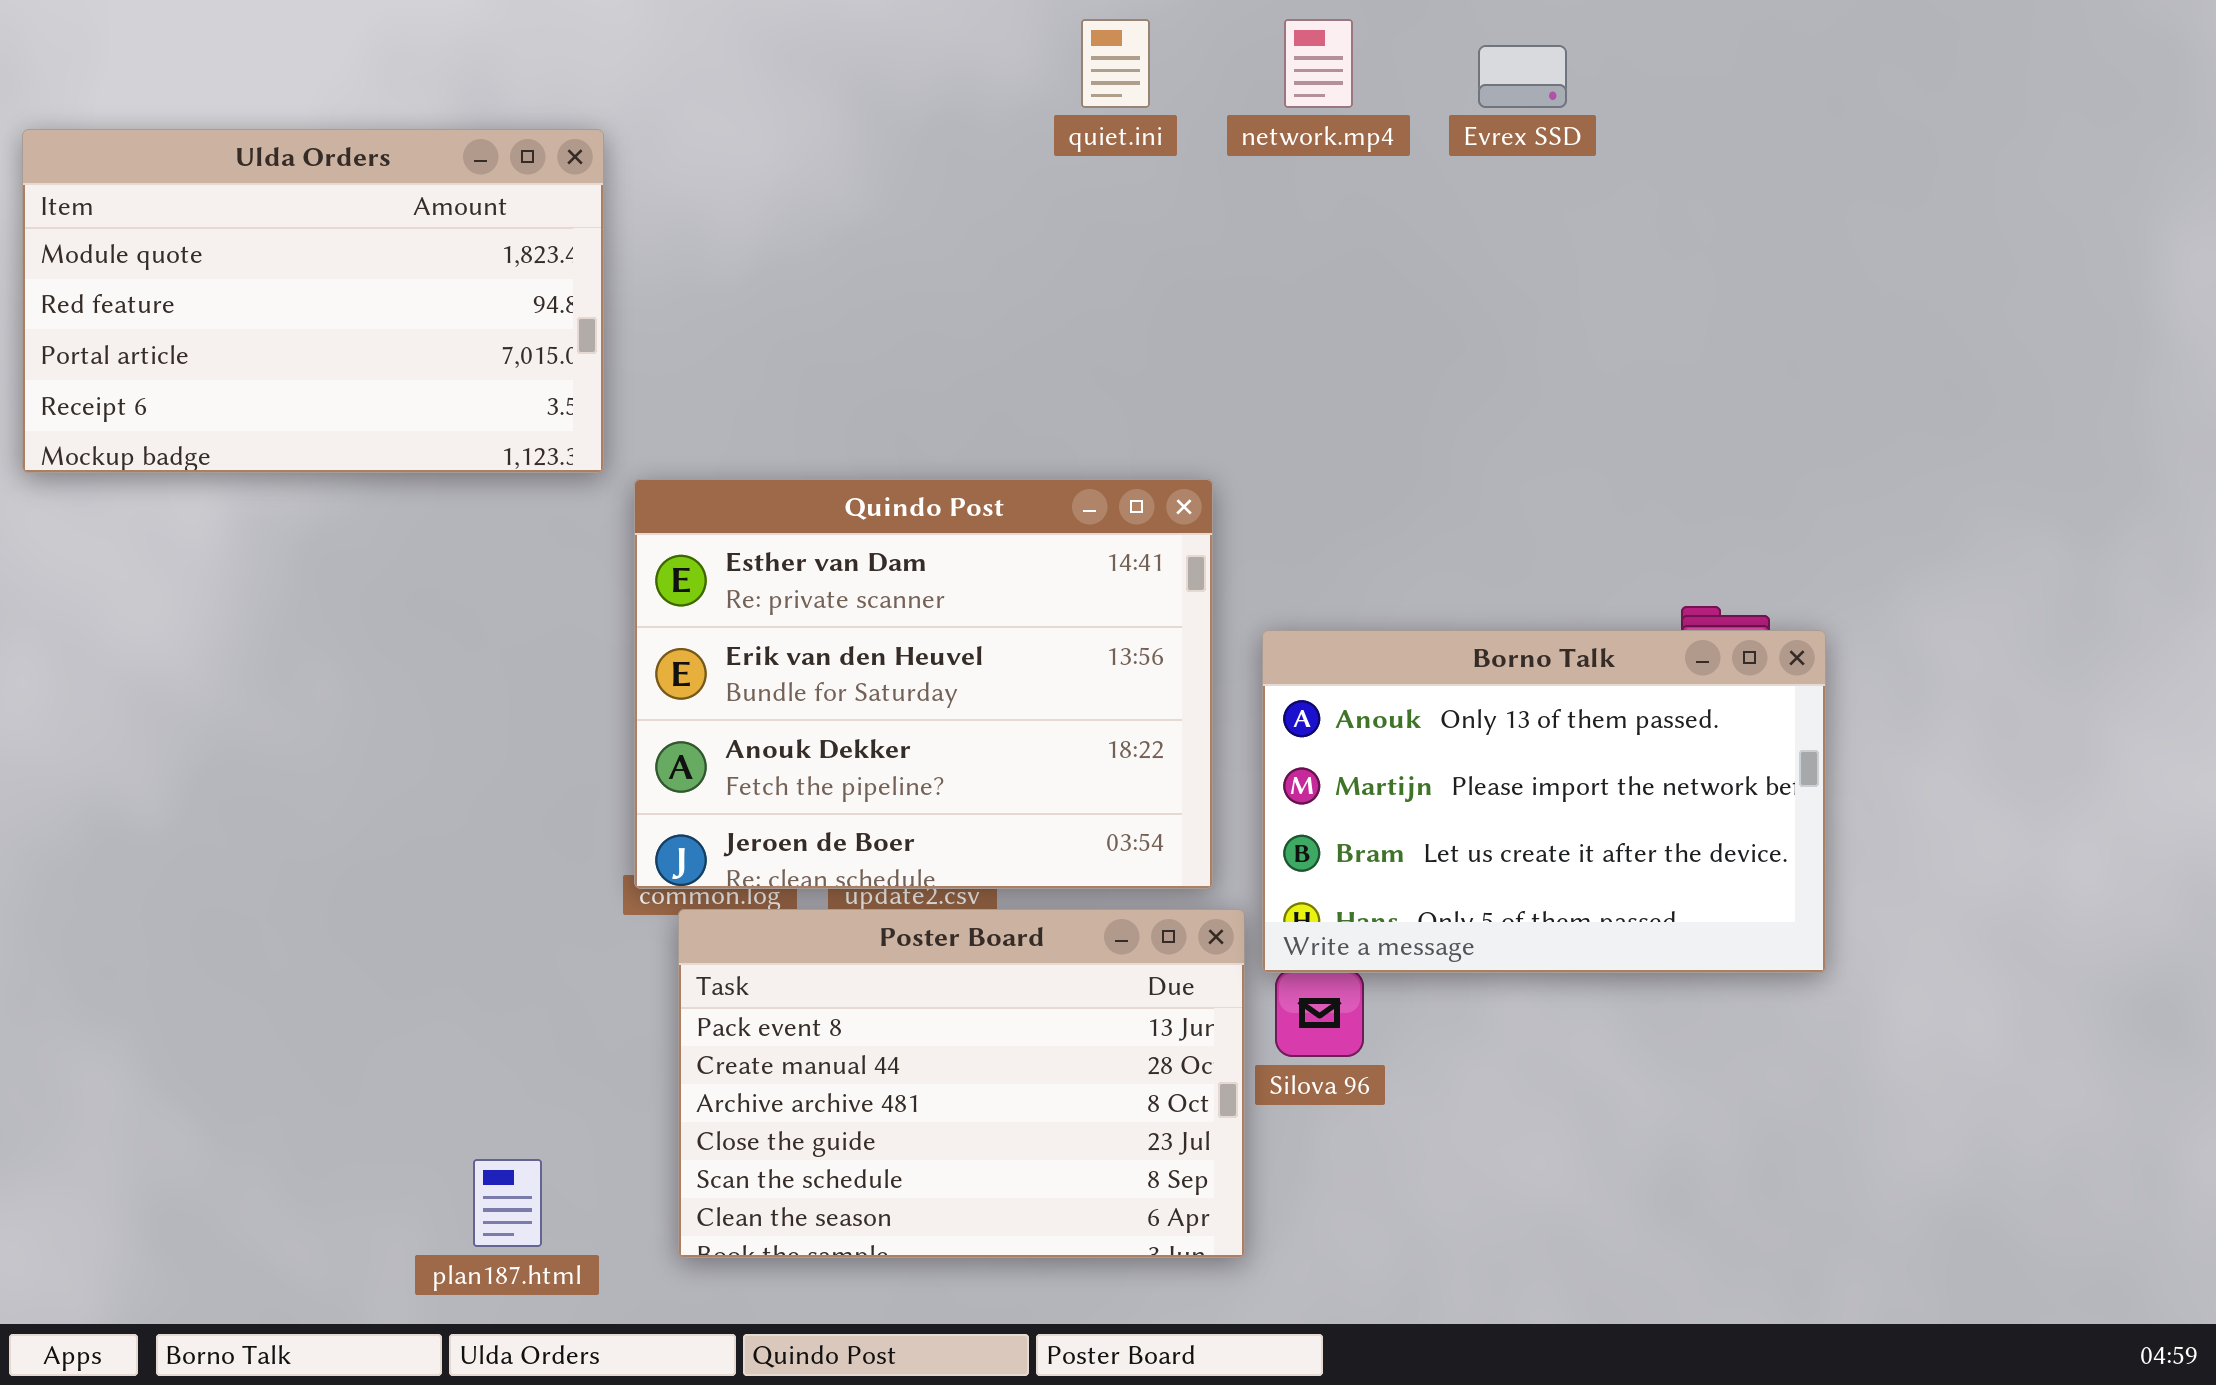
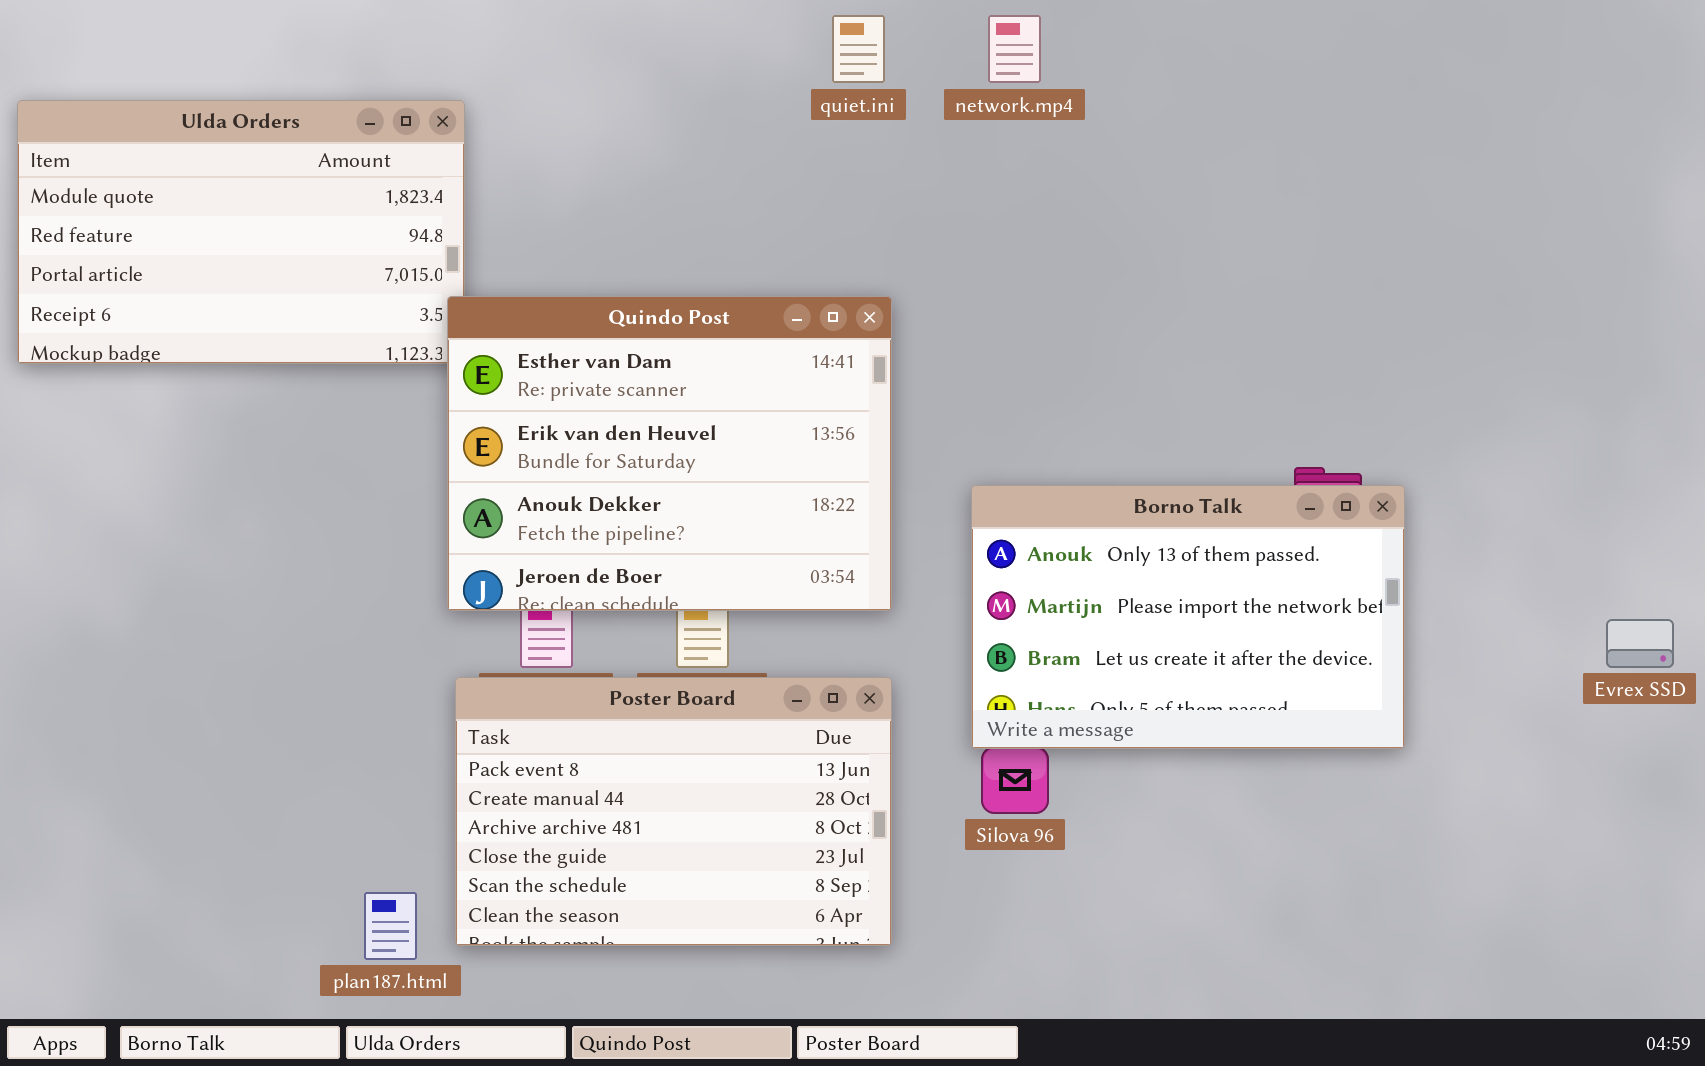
Evrex SSD: [1478,45,1567,108] -> [1606,619,1674,668], moved
Quindo Post: [634,479,1213,889] -> [447,296,892,611], moved
Poster Board: [678,909,1245,1258] -> [455,677,892,946], moved

